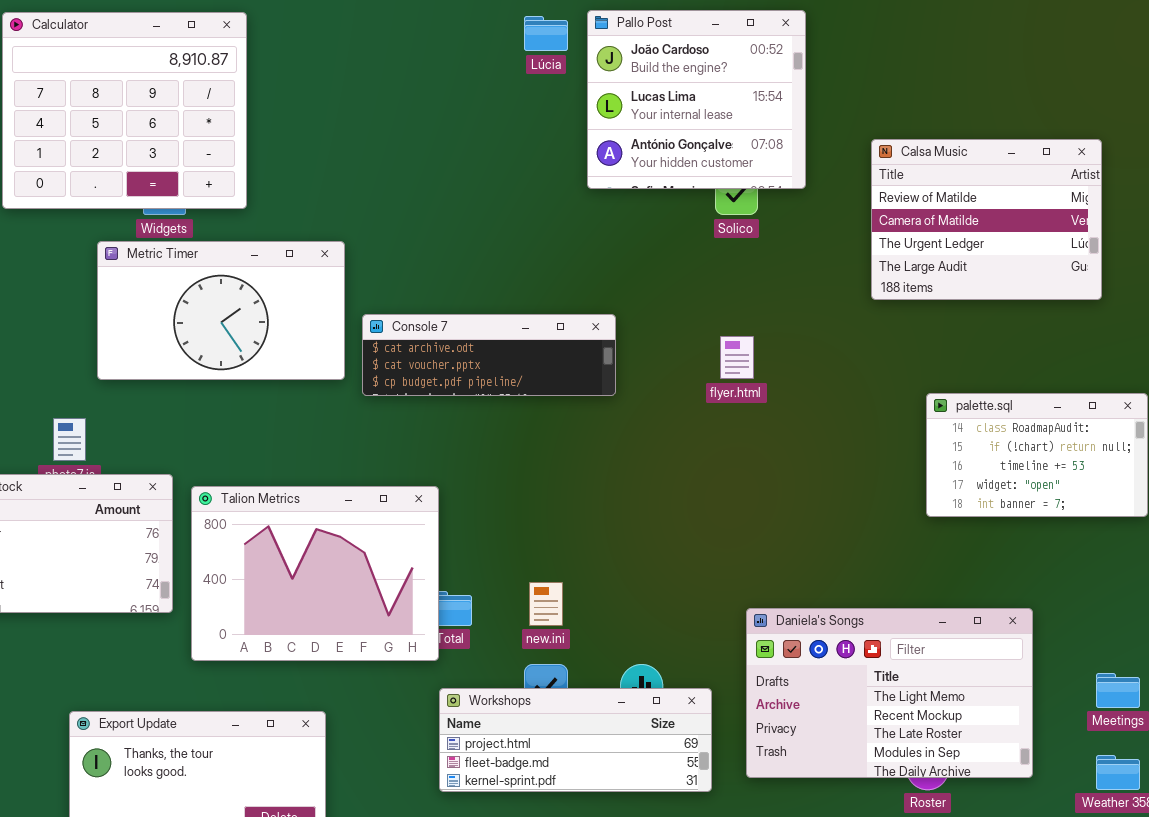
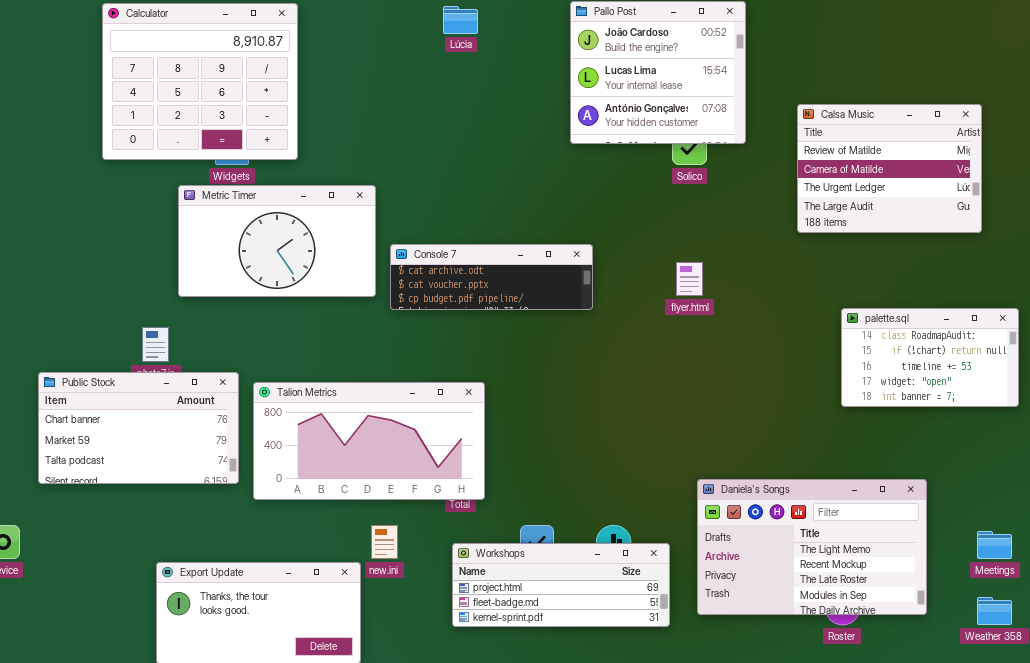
Lúcia: [524,16,568,51] -> [443,6,478,34], moved
Talion Metrics: [191,486,439,661] -> [253,382,485,500], resized
new.ini: [529,582,563,626] -> [371,525,398,559], moved

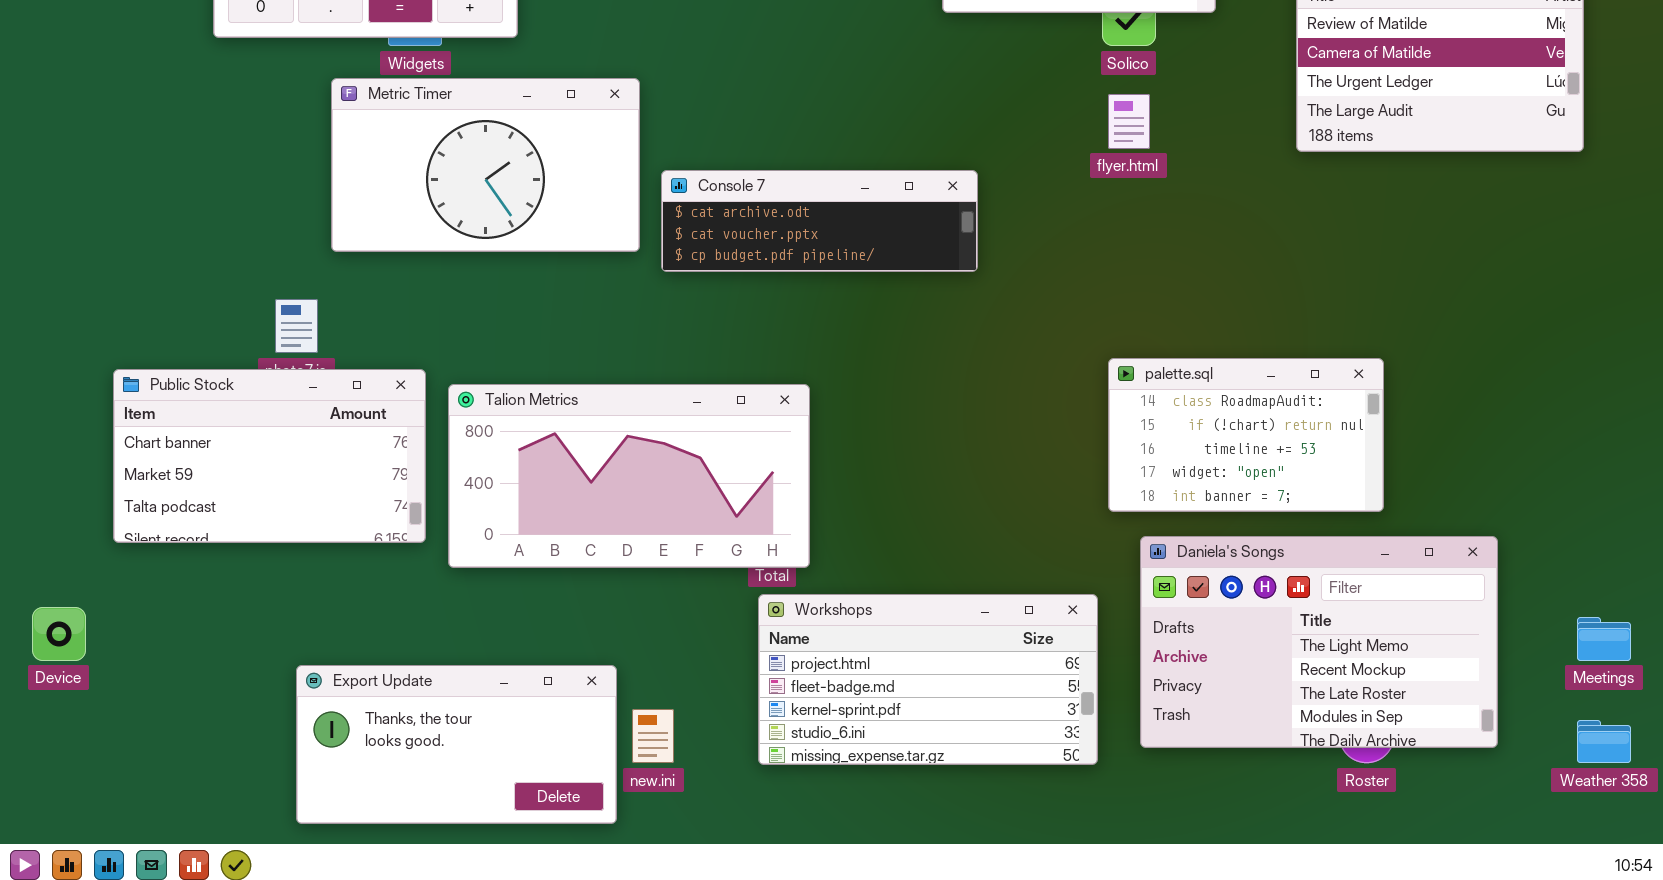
flyer.html: [676,262,703,296] -> [1108,94,1150,149], moved
palette.sql: [841,308,1019,407] -> [1108,358,1384,512], moved
new.ini: [371,525,398,559] -> [632,709,674,763], moved
Workshops: [452,543,670,627] -> [758,594,1098,765], resized

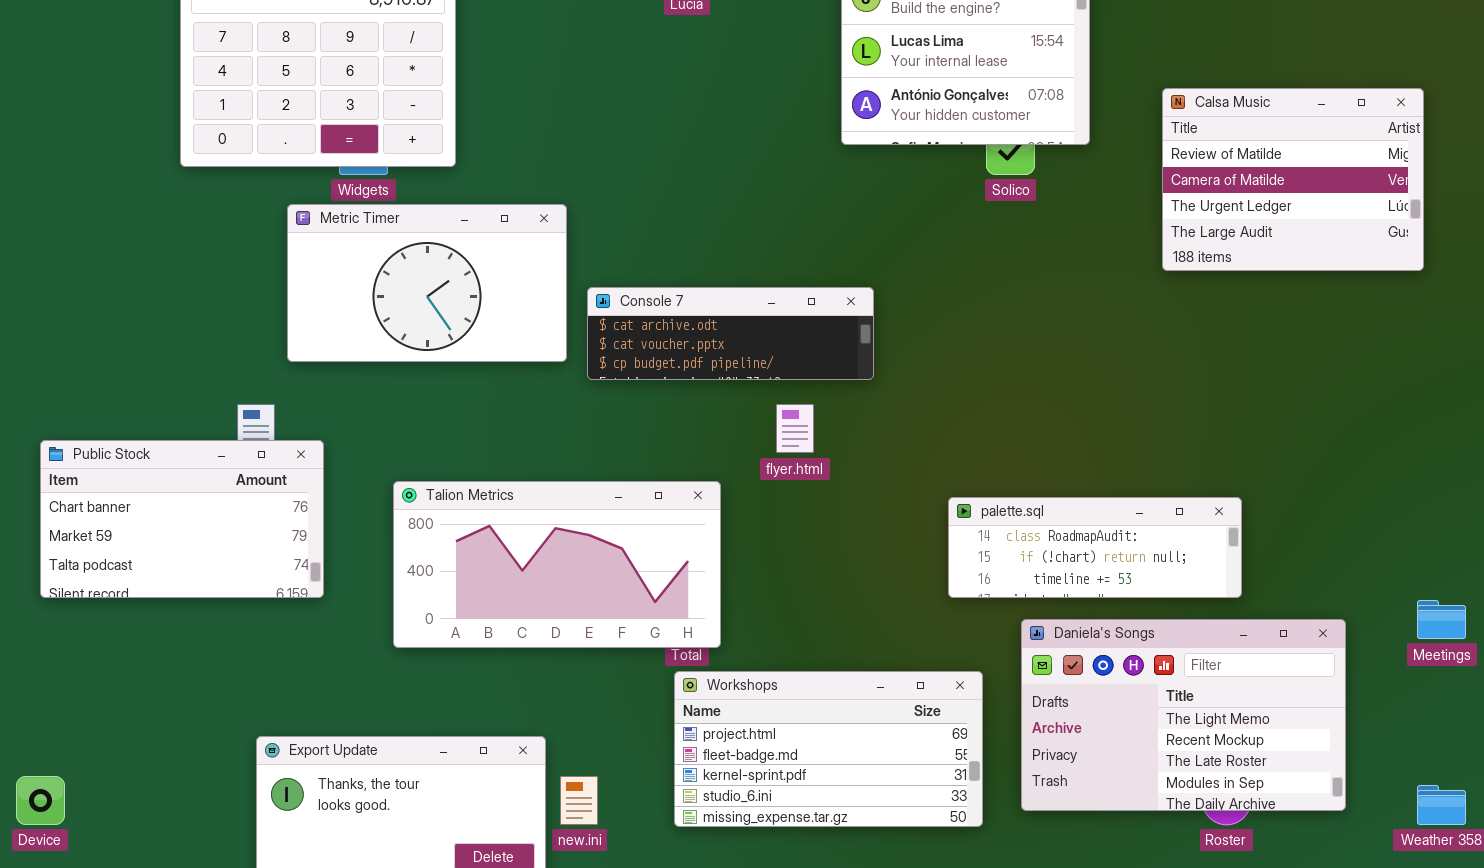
flyer.html: [1108,94,1150,149] -> [776,404,814,453], moved
palette.sql: [1108,358,1384,512] -> [948,497,1242,598], resized
Public Stock: [113,369,426,543] -> [40,440,324,598], moved
Device: [32,607,86,661] -> [16,776,65,825], moved
Meetings: [1577,617,1631,661] -> [1417,600,1466,639], moved

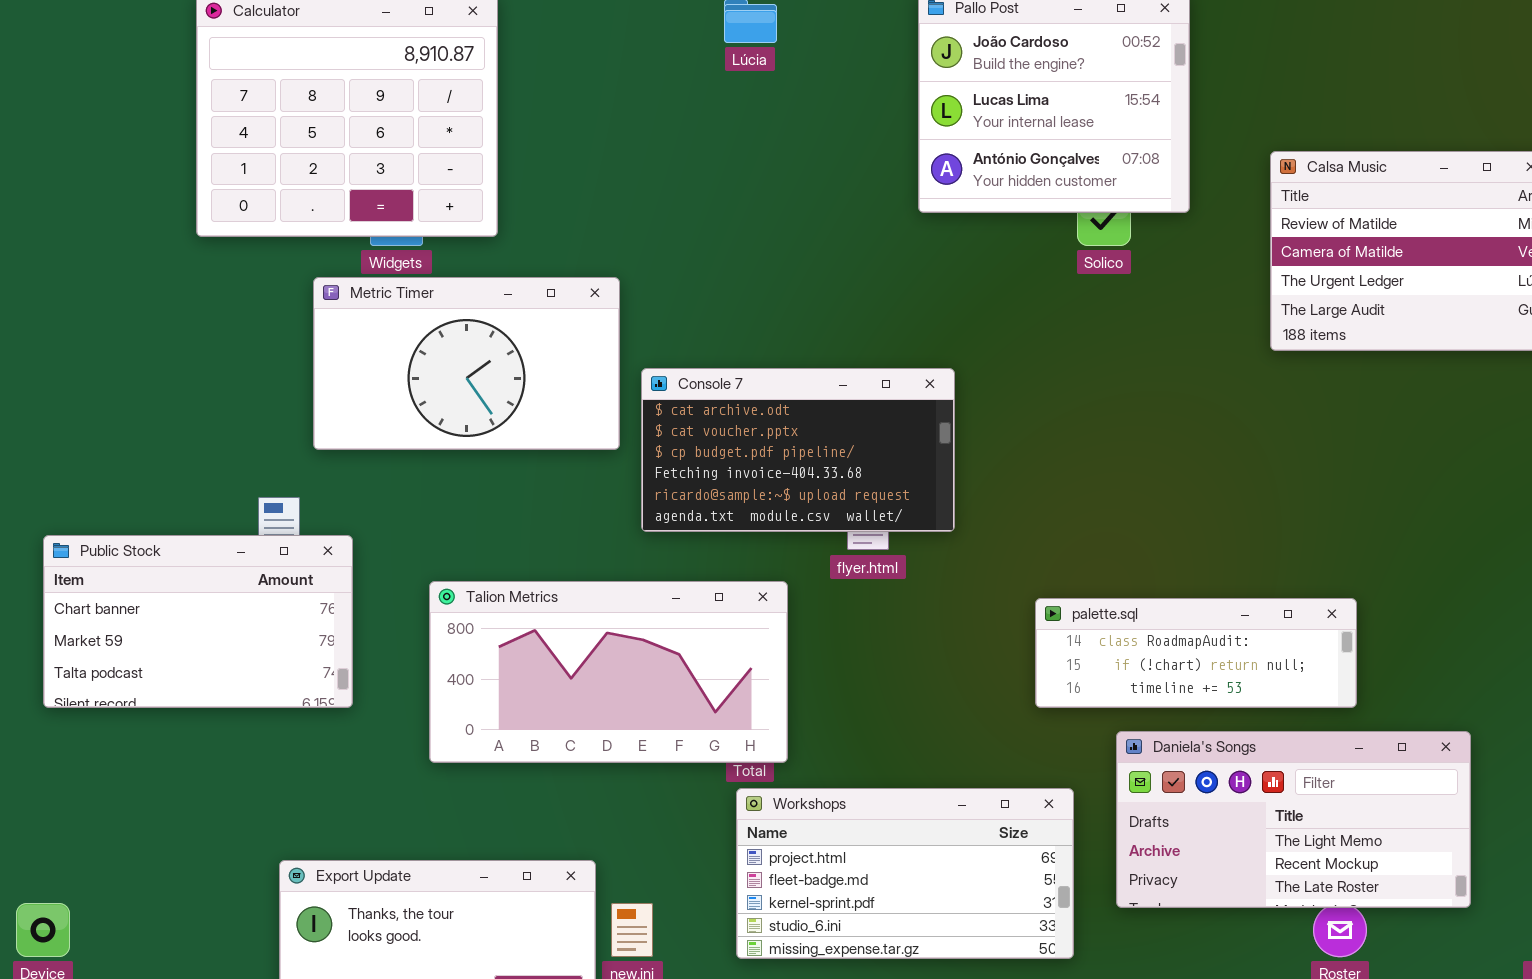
Console 7: [587,287,874,380] -> [641,368,955,532], resized
Daniela's Songs: [1021,619,1346,811] -> [1116,731,1471,908], resized

